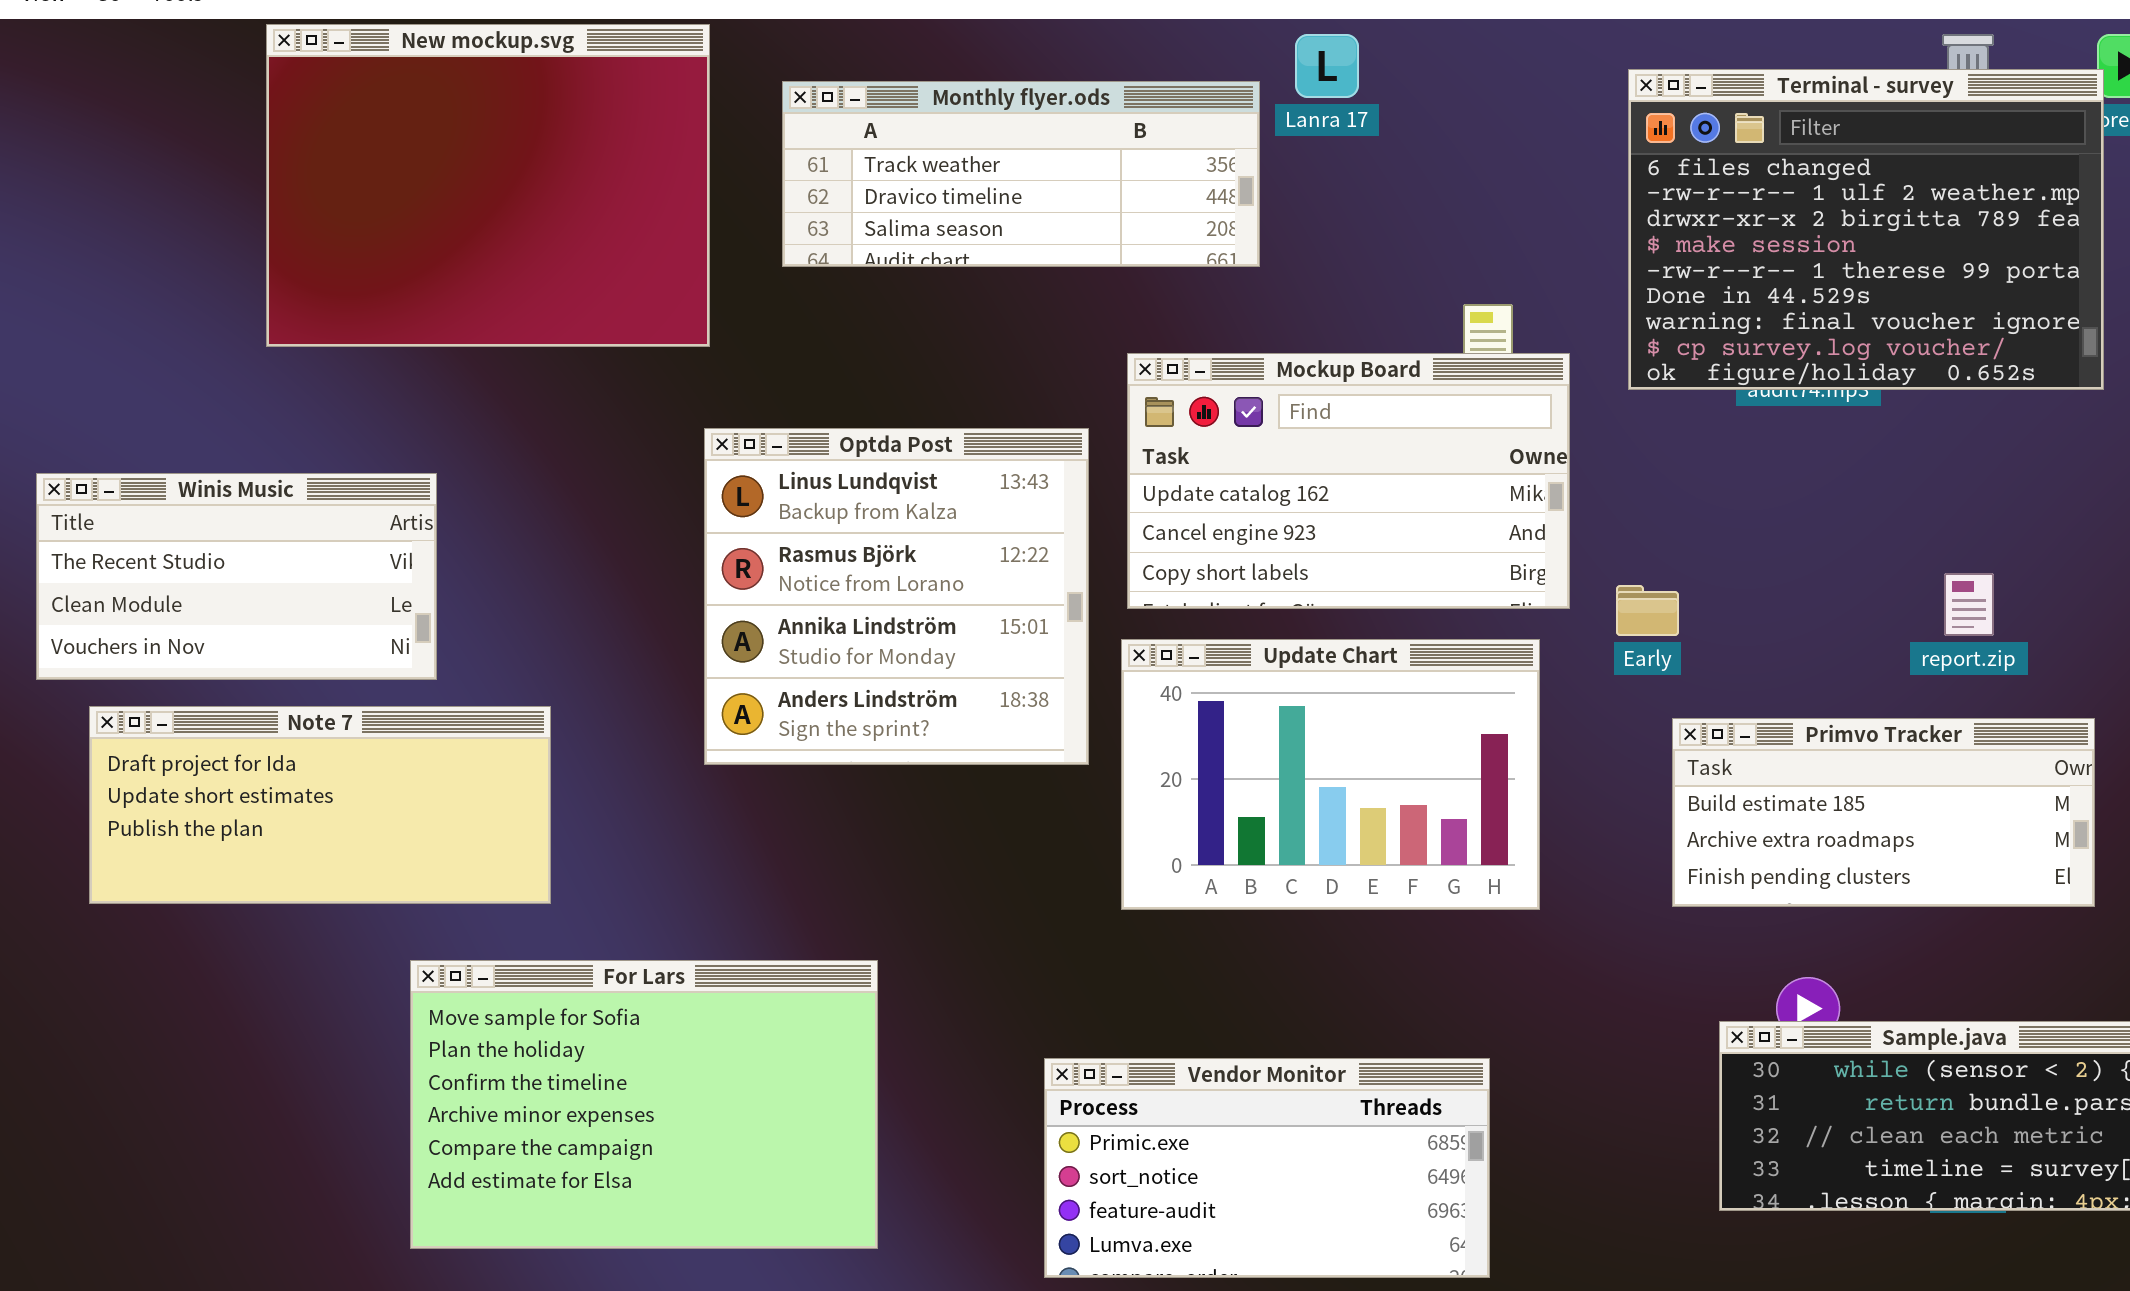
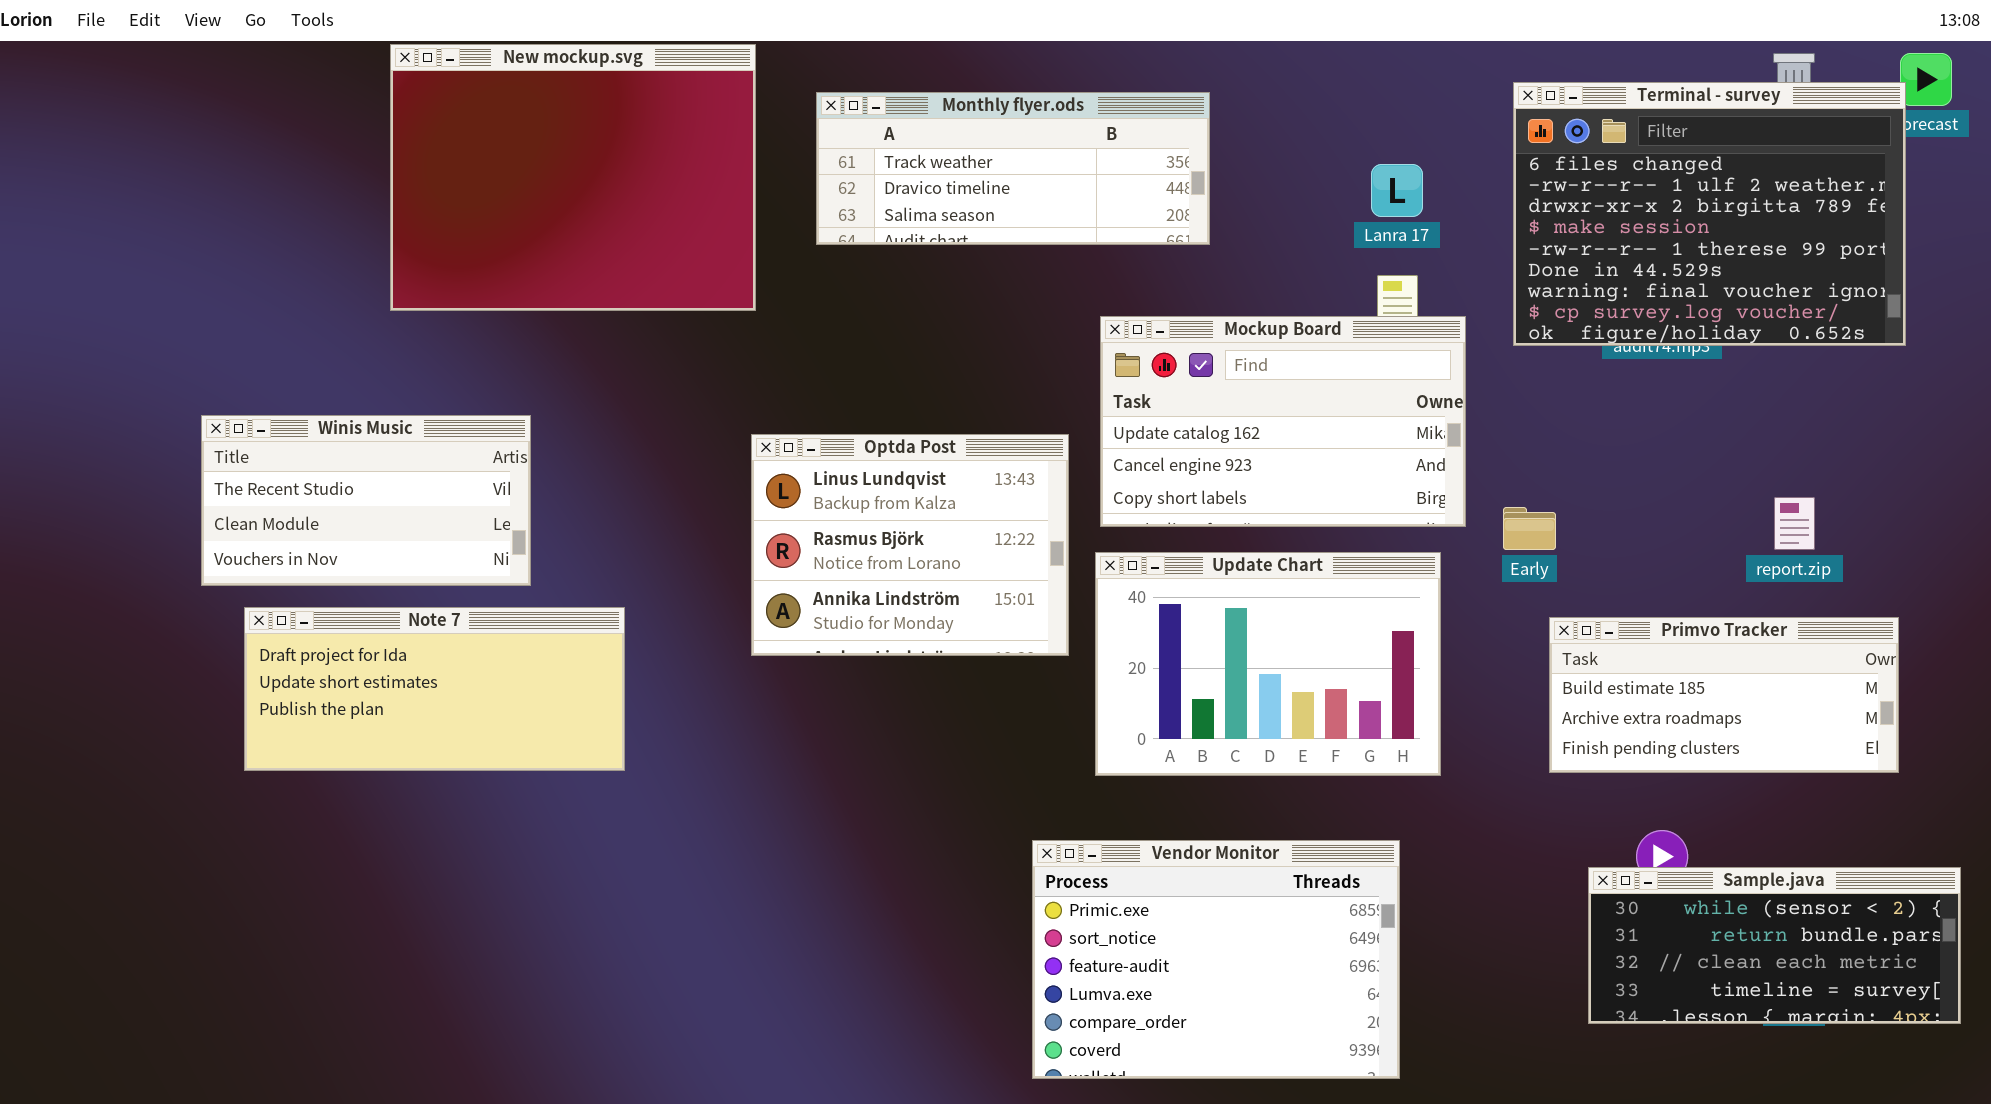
Lanra 17: [1295,34,1359,98] -> [1371,164,1423,217], moved
Optda Post: [704,428,1089,765] -> [751,434,1069,656], resized
For Lars: [410,960,878,1249] -> none, closed
Vendor Monitor: [1044,1058,1490,1278] -> [1032,840,1400,1079], resized

